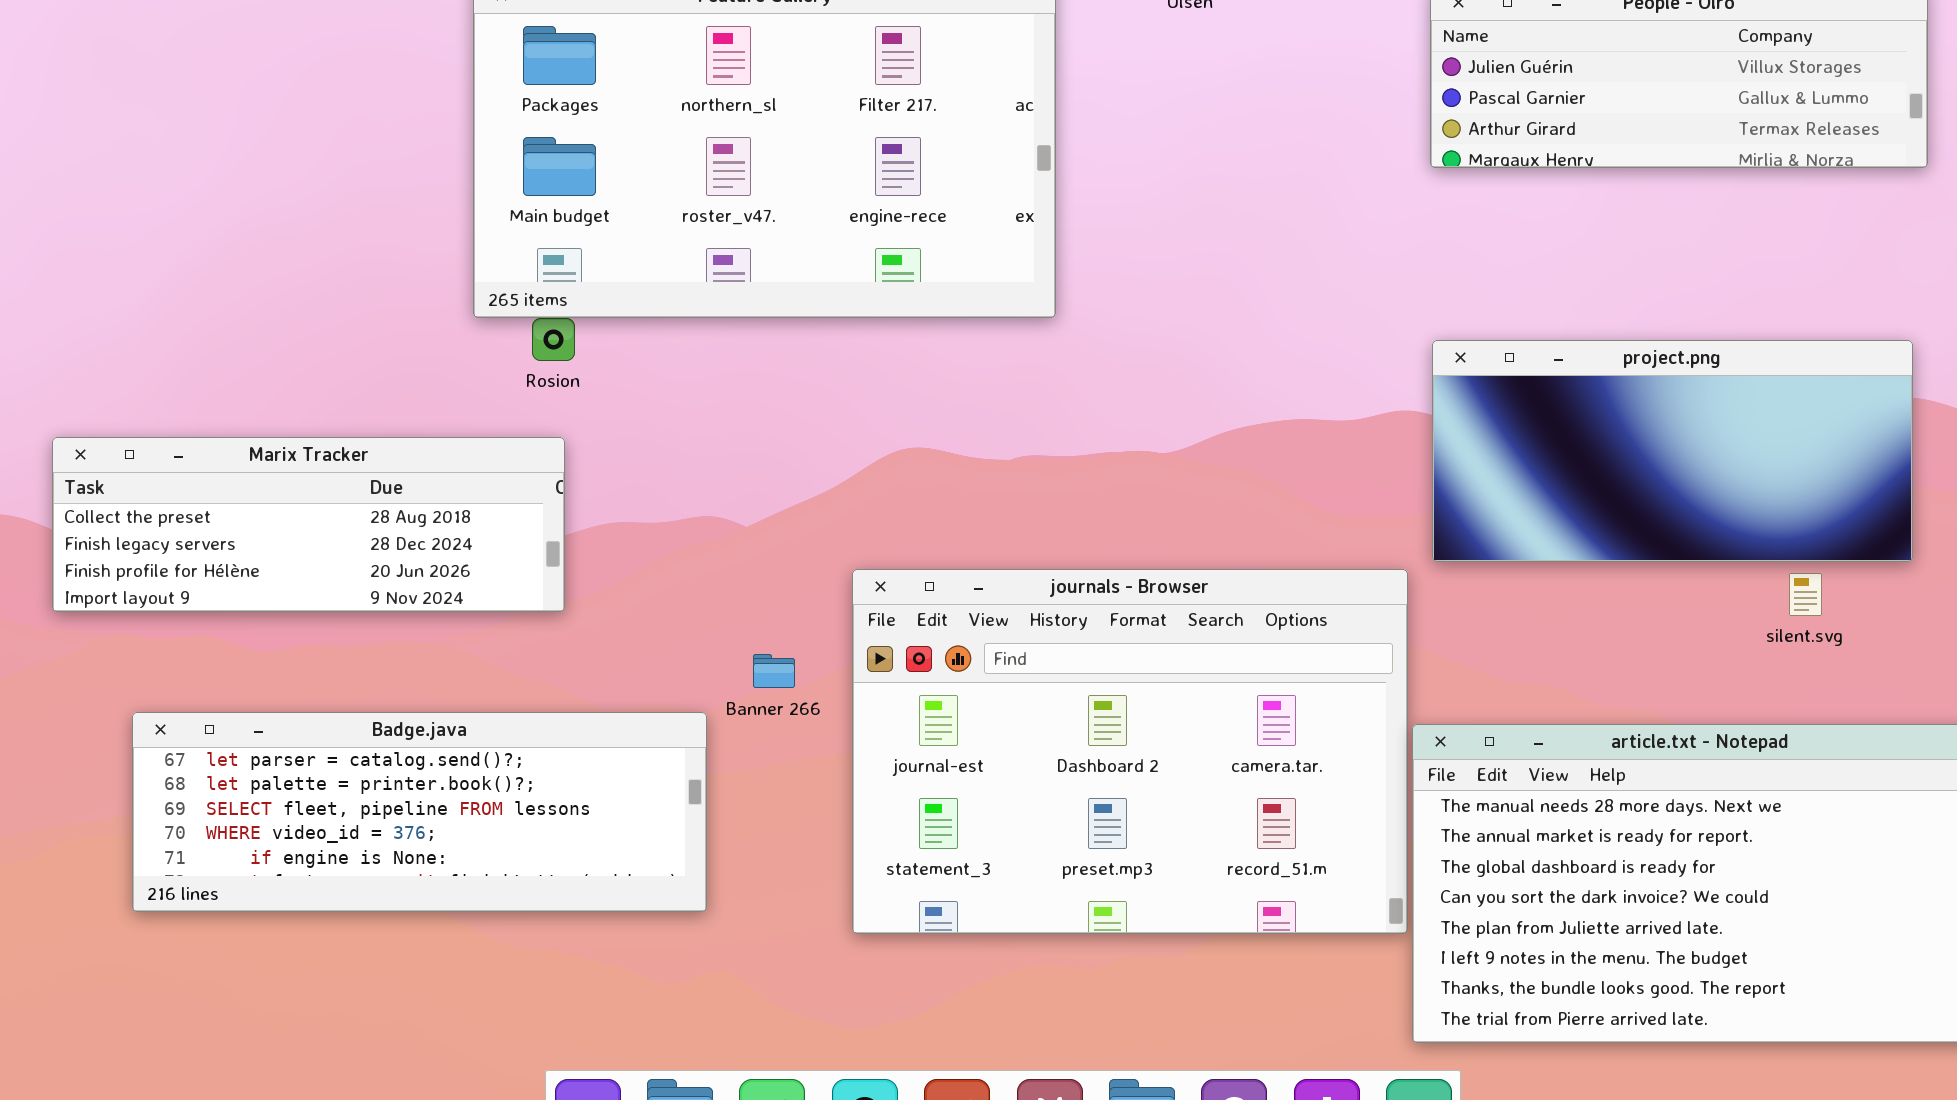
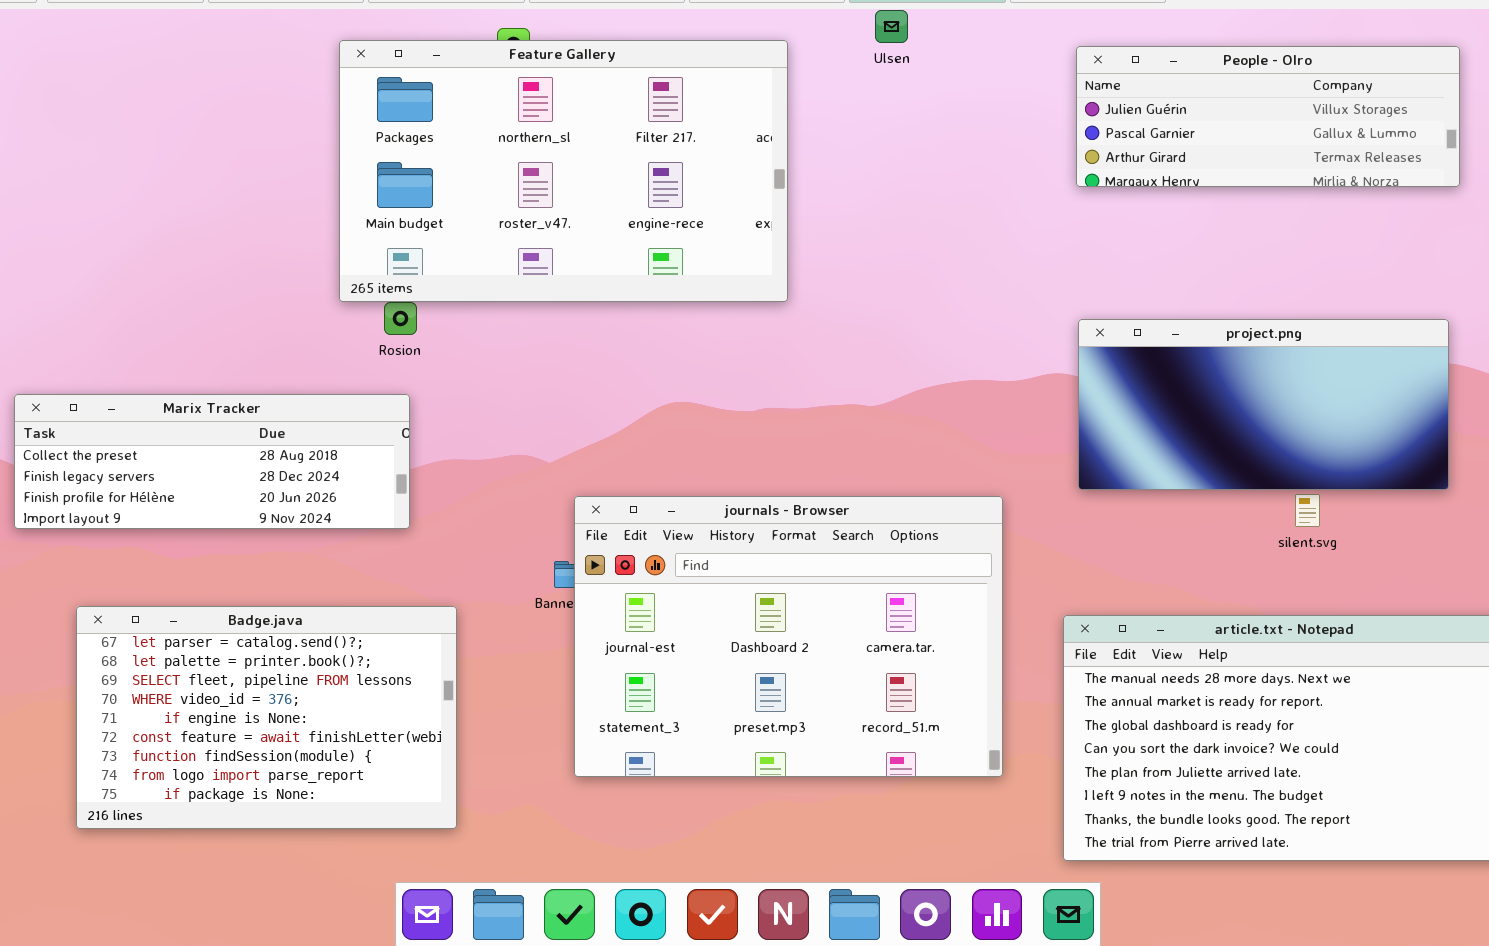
journals - Browser: [852,569,1408,934] -> [574,496,1003,777], moved
silent.svg: [1789,573,1822,616] -> [1295,494,1320,527], moved
Badge.java: [132,712,707,912] -> [76,606,457,829], resized

